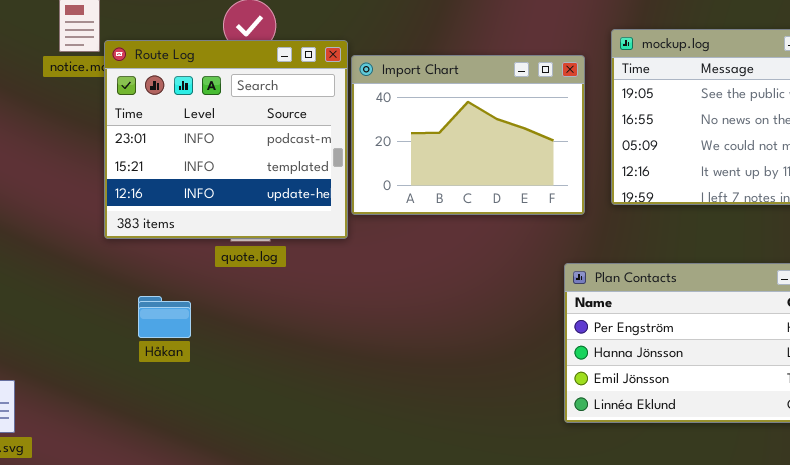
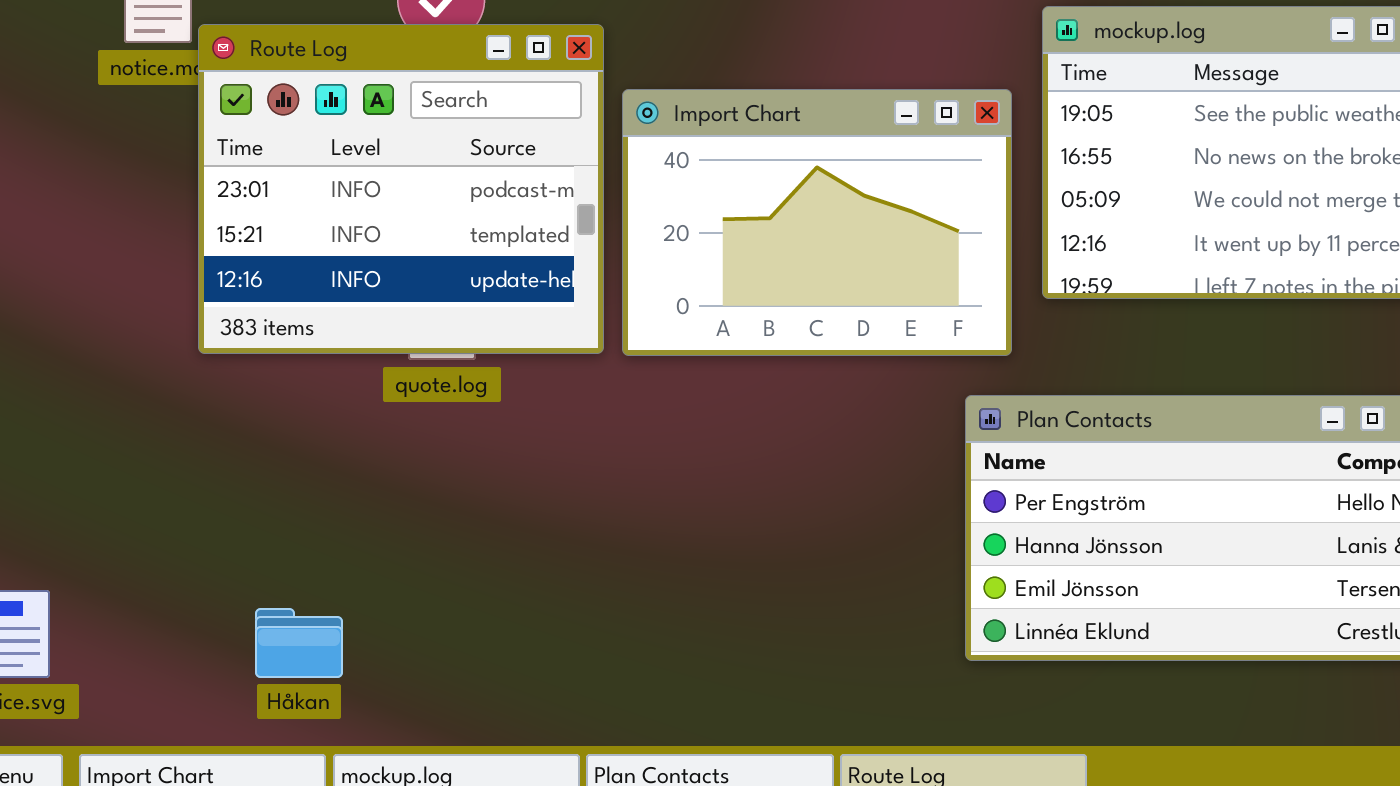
Import Chart: [351,55,585,215] -> [622,89,1012,356], moved
Håkan: [138,296,191,338] -> [255,608,343,678], moved

